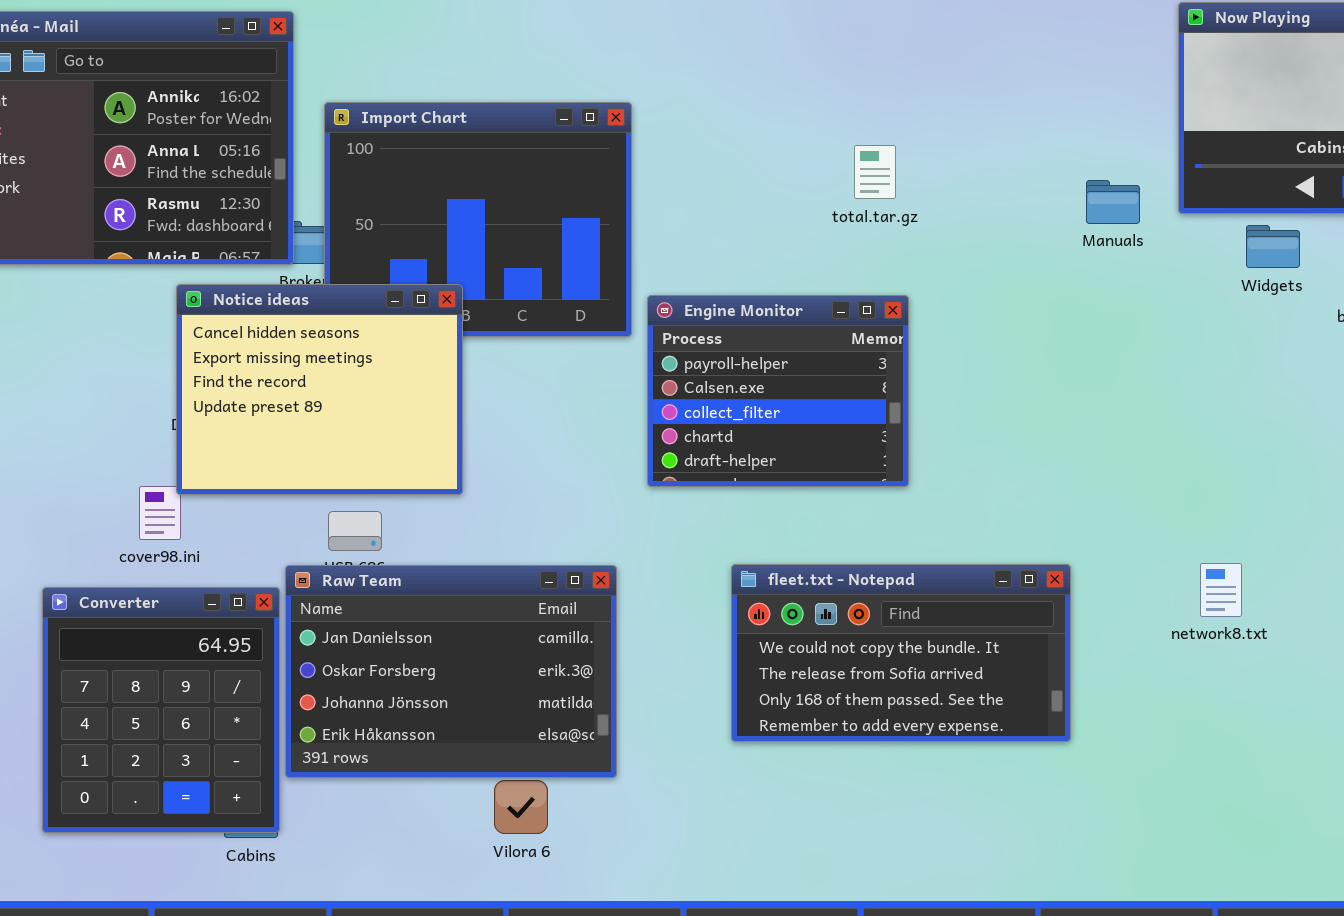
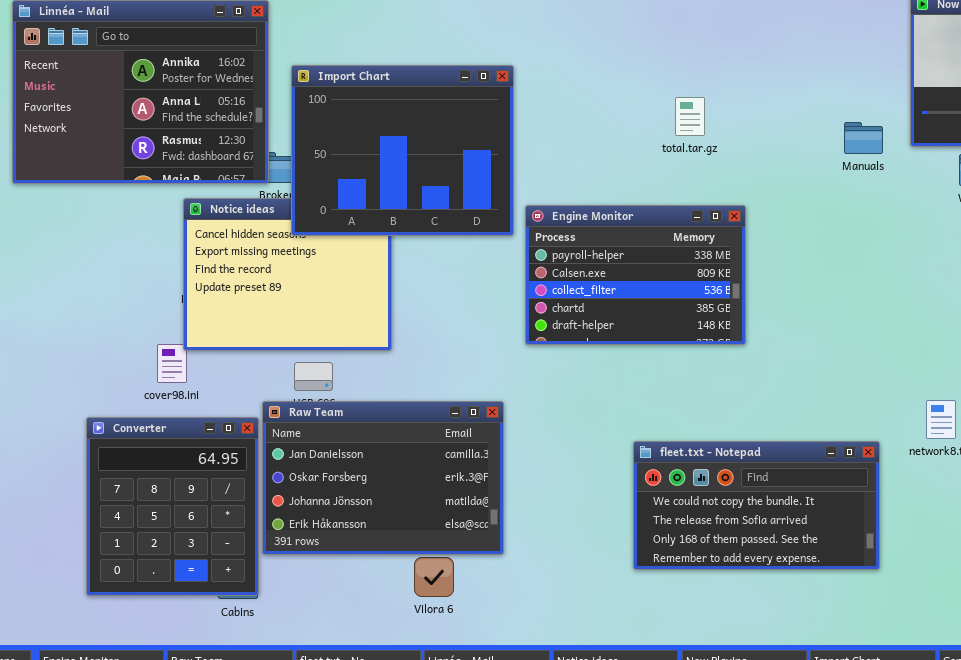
Import Chart: [324,102,632,337] -> [291,65,514,236], raised
Engine Monitor: [647,295,909,487] -> [525,205,746,345], resized
fleet.txt - Notepad: [731,564,1071,742] -> [633,441,880,570], moved

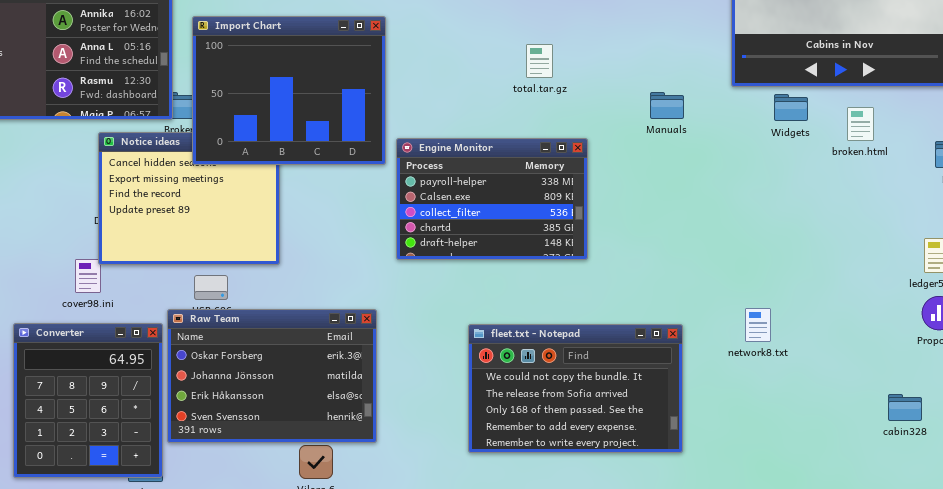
Manuals: [844,122,883,154] -> [650,92,684,119], moved
Raw Team: [262,401,504,555] -> [167,309,377,443], scrolled down 1 row
fleet.txt - Notepad: [633,441,880,570] -> [468,324,683,453], moved, resized

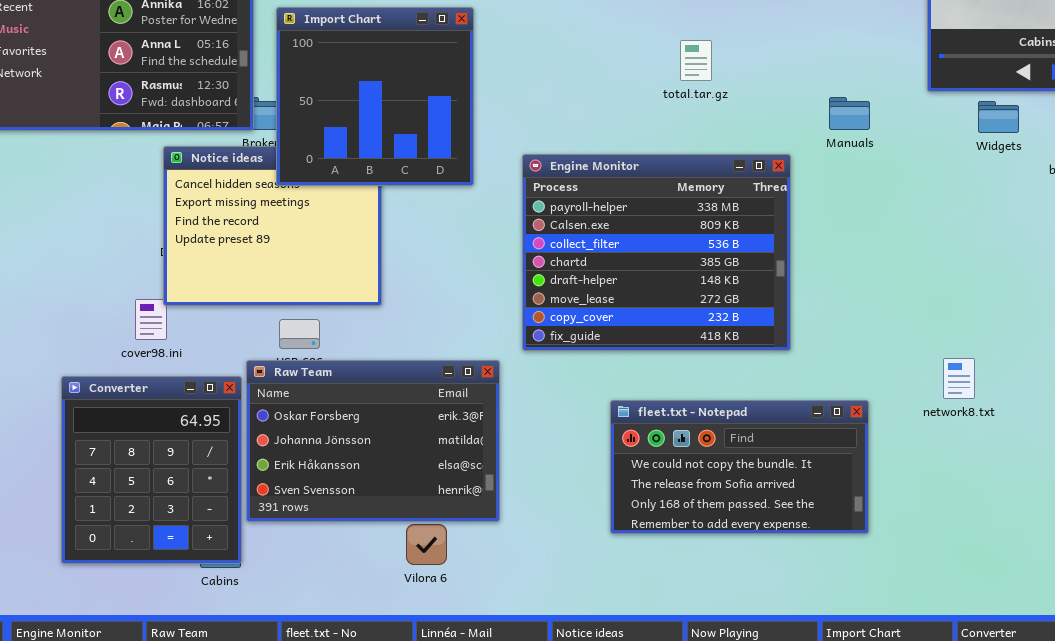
Import Chart: [192,16,386,165] -> [276,7,474,186], resized
Engine Monitor: [396,138,588,260] -> [522,154,791,351], resized
fleet.txt - Notepad: [468,324,683,453] -> [610,400,869,534], resized

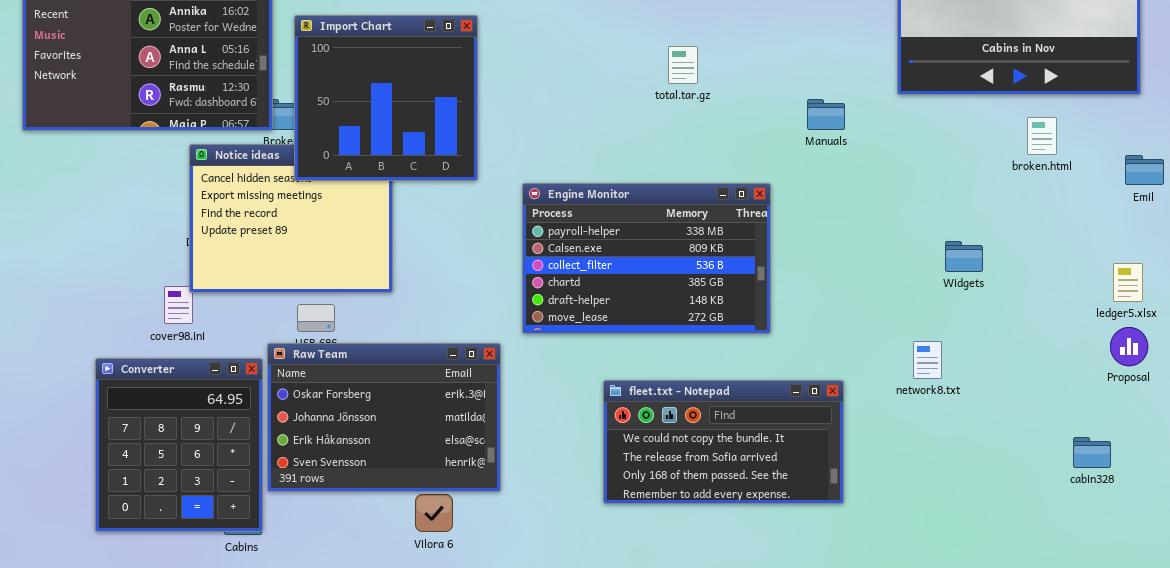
Widgets: [978,101,1019,133] -> [945,241,983,272], moved
Engine Monitor: [522,154,791,351] -> [522,183,771,334], resized

